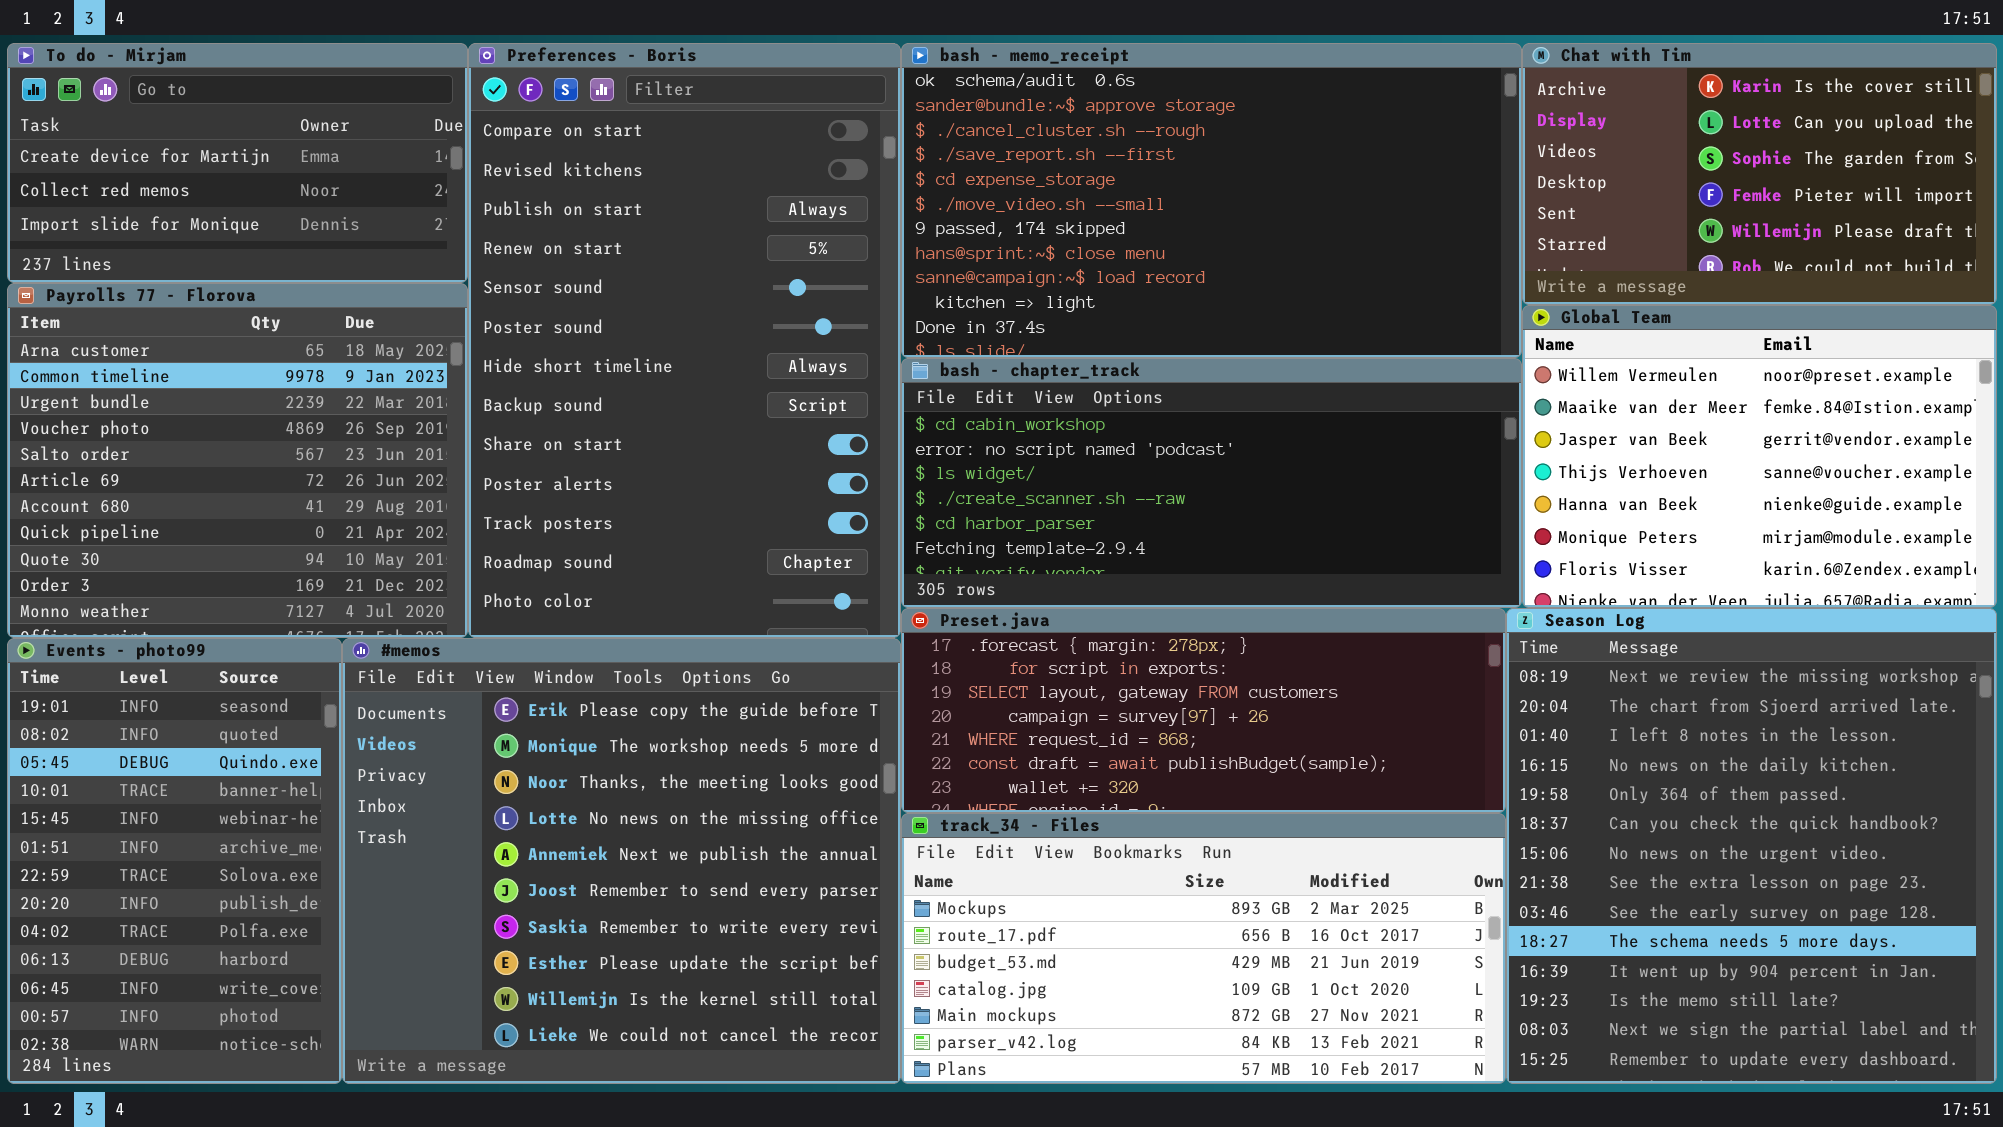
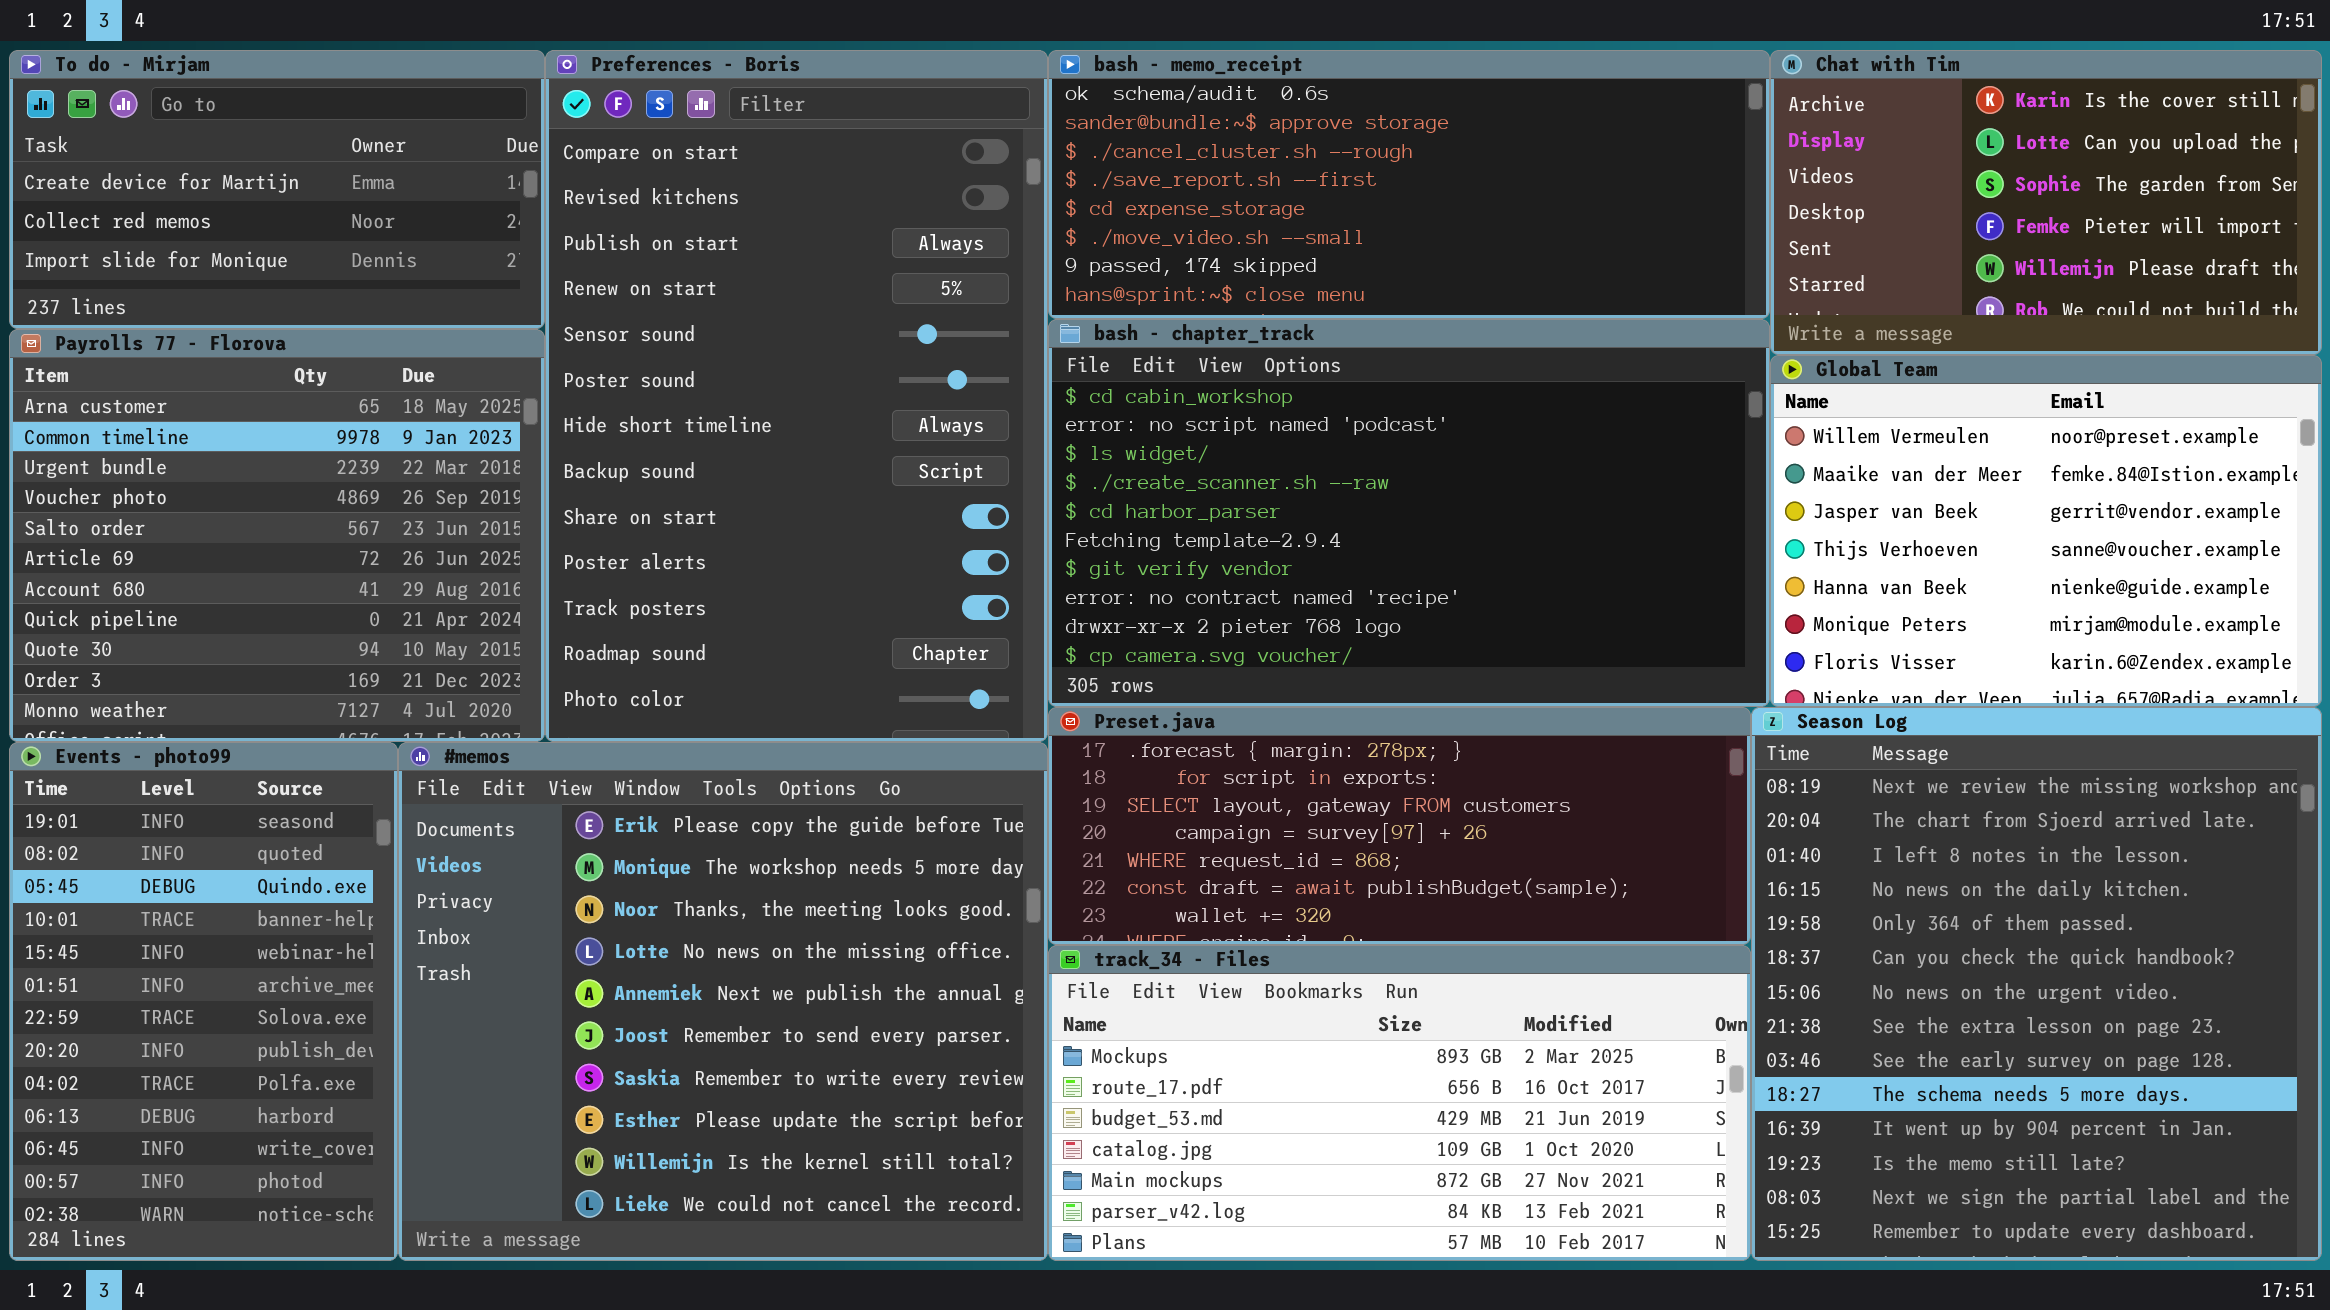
bash - memo_receipt: [901,43,1522,358] -> [1048,50,1770,319], resized
bash - chapter_track: [901,358,1522,608] -> [1048,319,1770,707], resized

